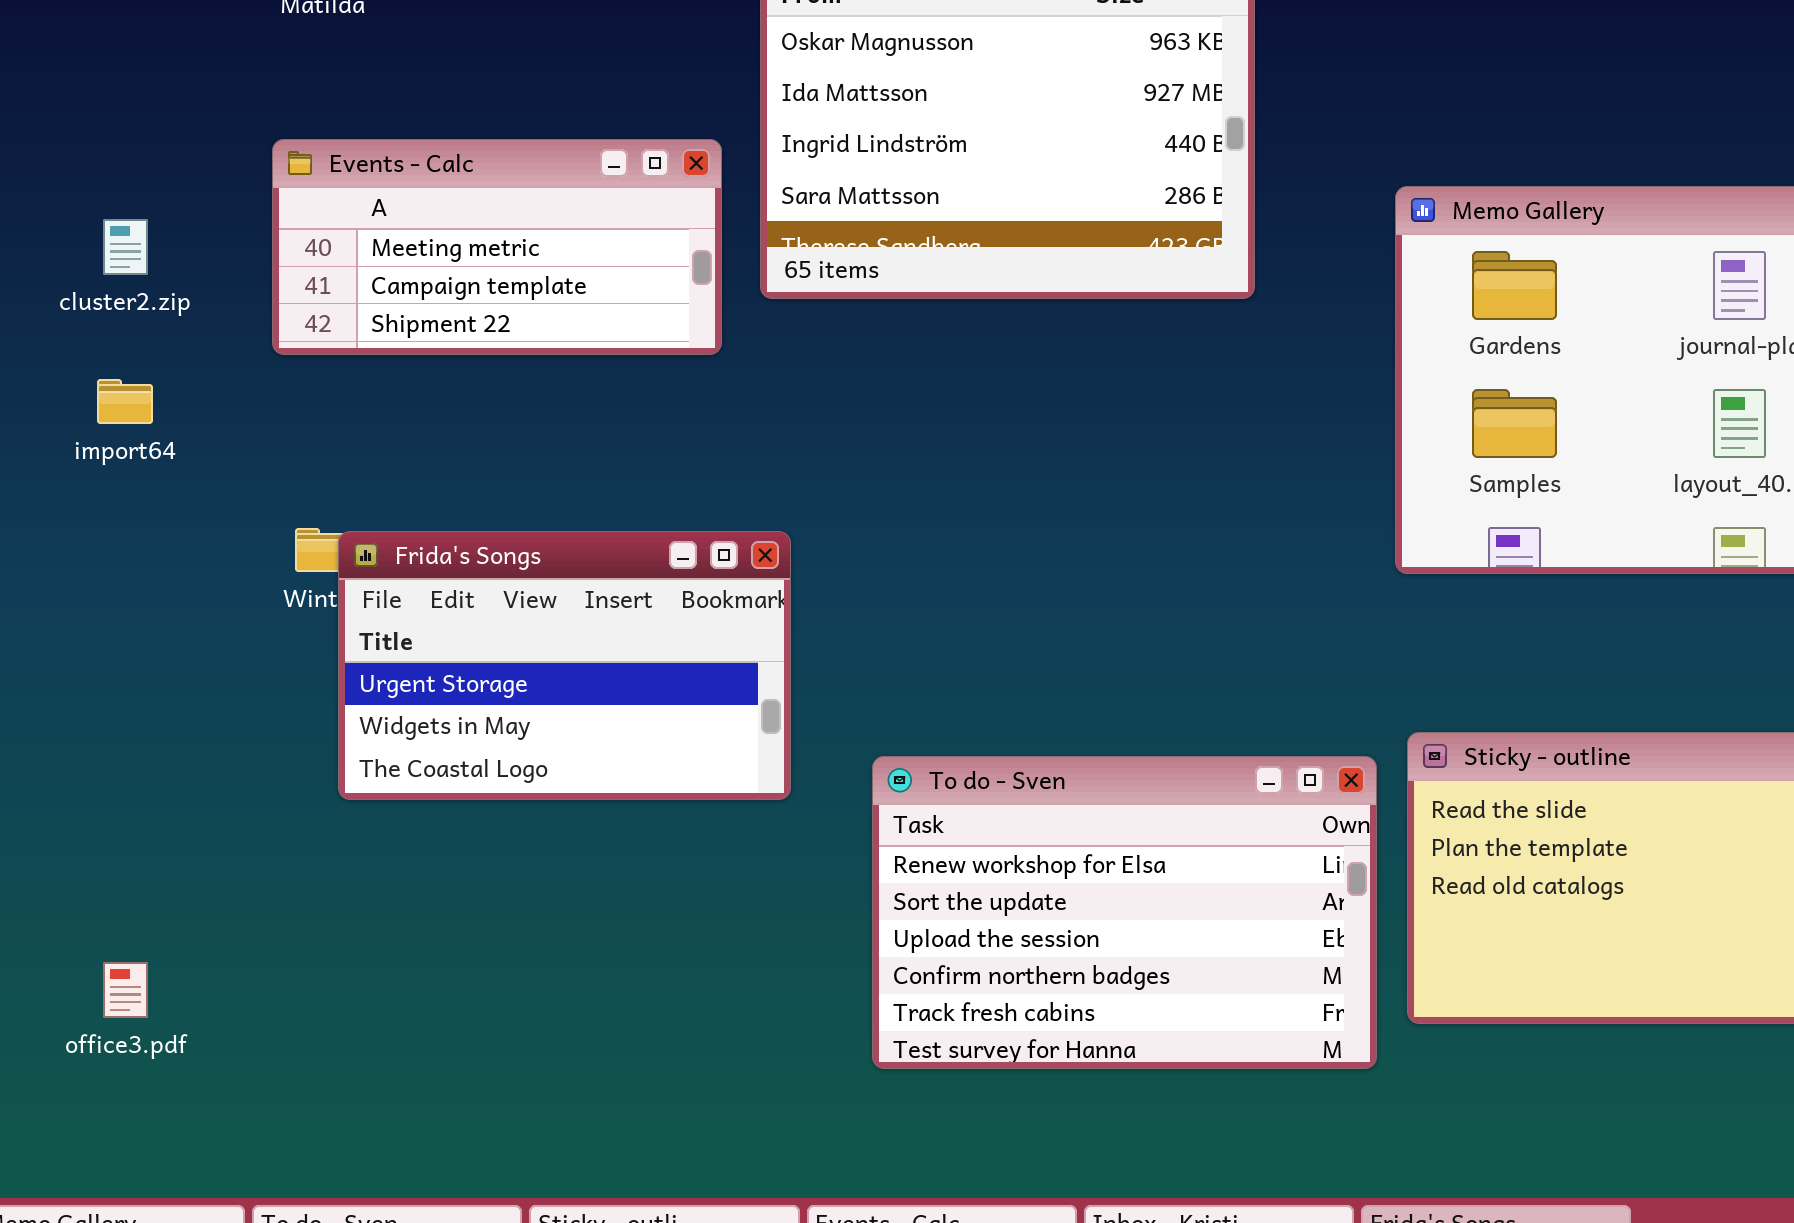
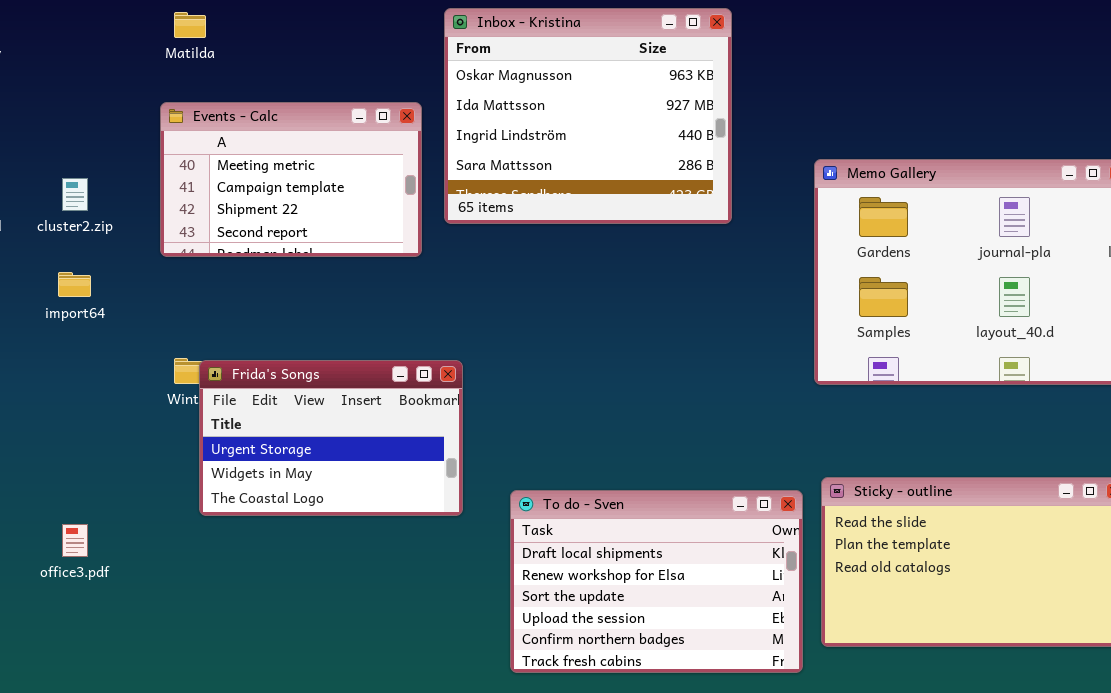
Events - Calc: [272,139,722,355] -> [160,102,422,257], resized
To do - Sven: [872,756,1377,1069] -> [510,490,803,673], scrolled up 1 row
office3.pdf: [103,962,148,1018] -> [62,524,88,557], moved

